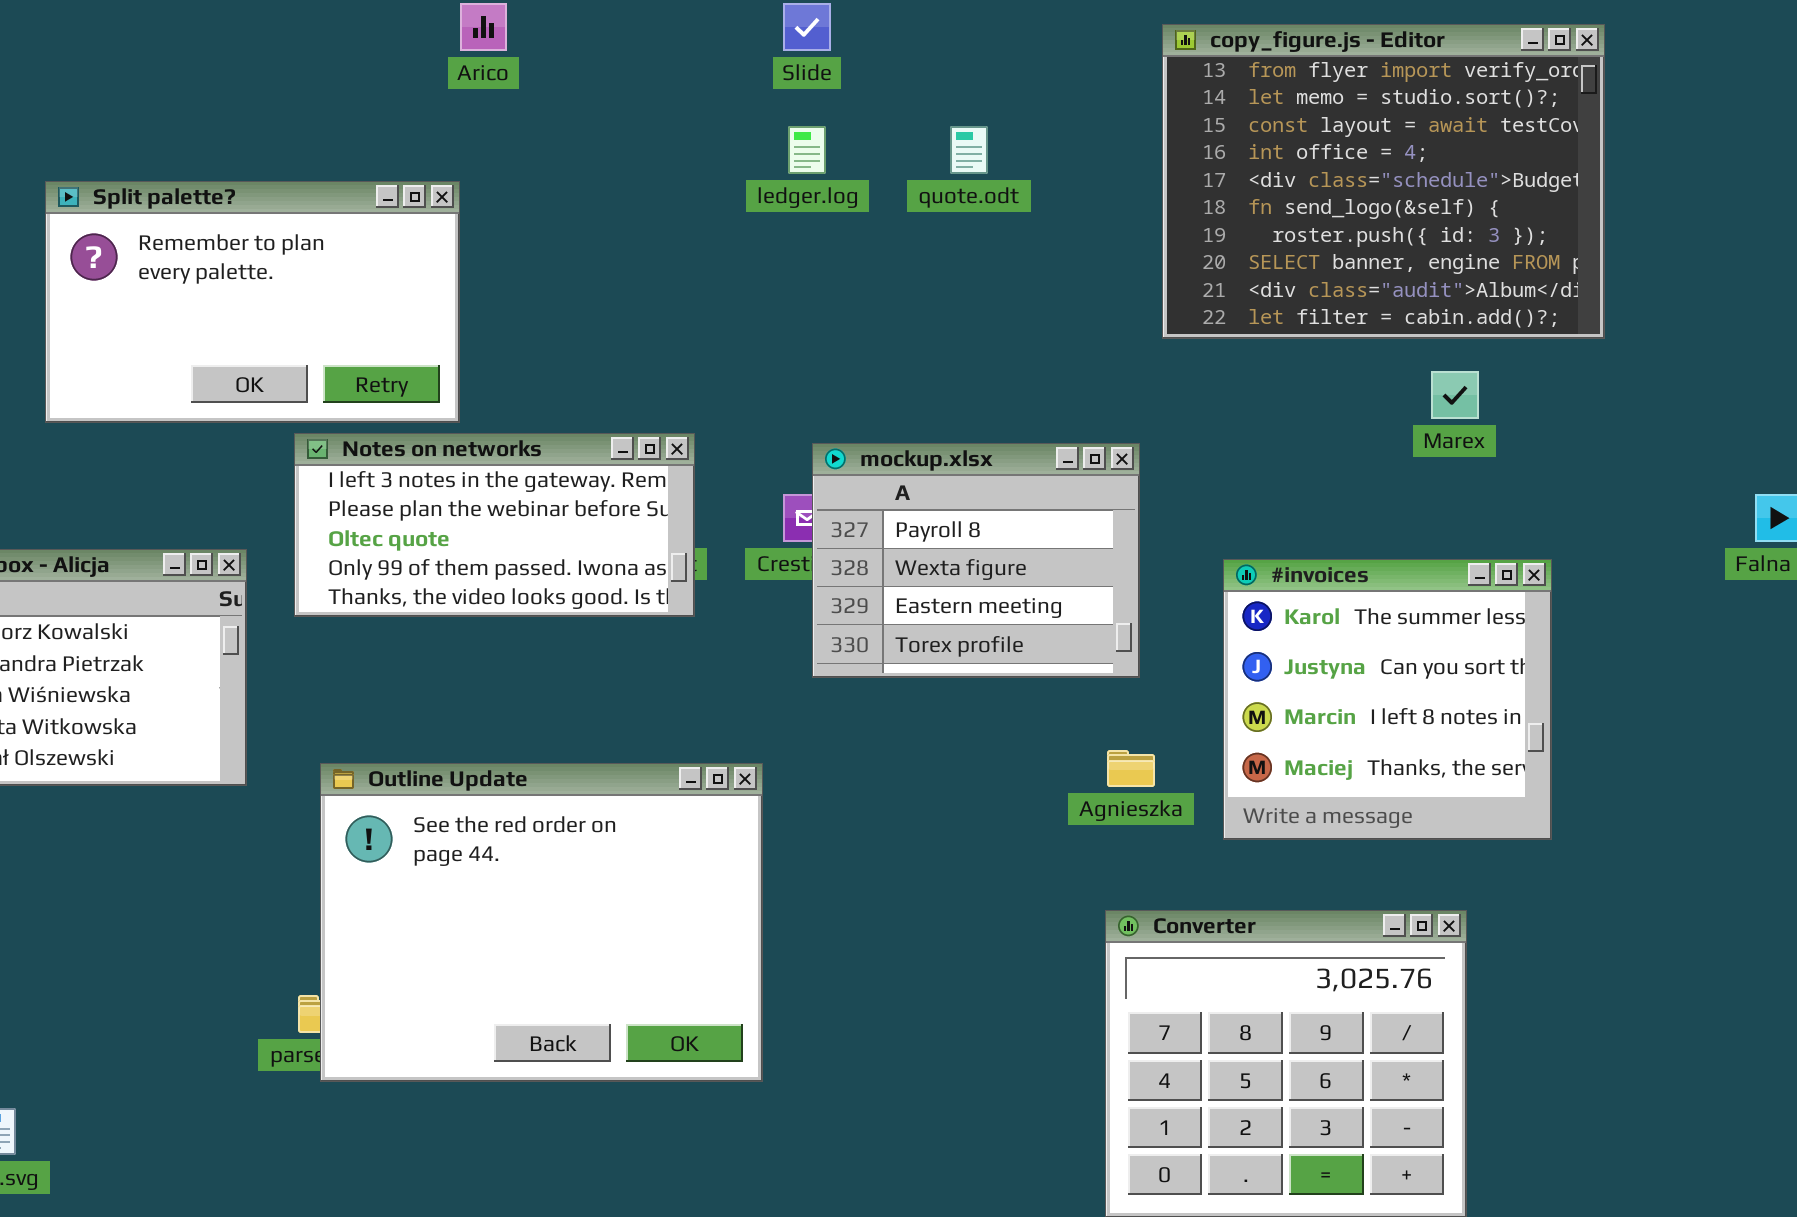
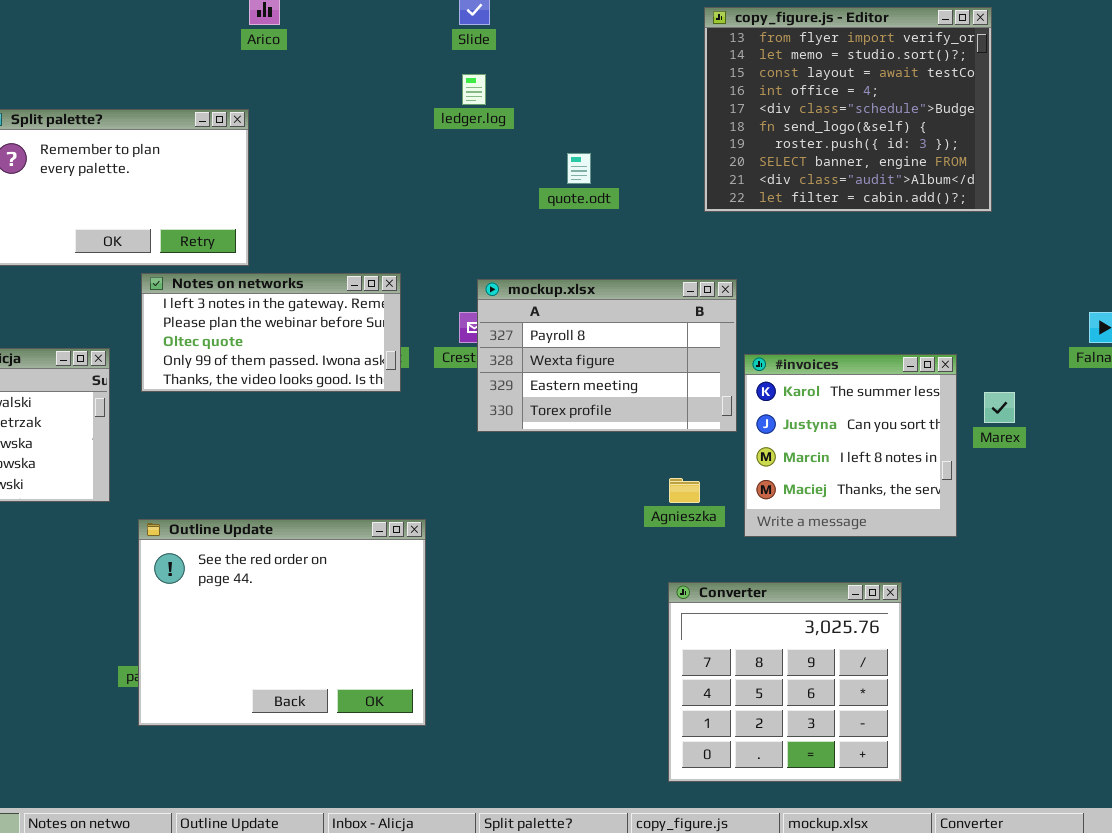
quote.odt: [950,126,988,174] -> [567,153,591,184], moved
Marex: [1431,371,1479,419] -> [984,392,1015,423], moved
mockup.xlsx: [812,443,1140,678] -> [477,279,737,432], resized
Outline Update: [320,763,763,1082] -> [138,519,426,726], moved

